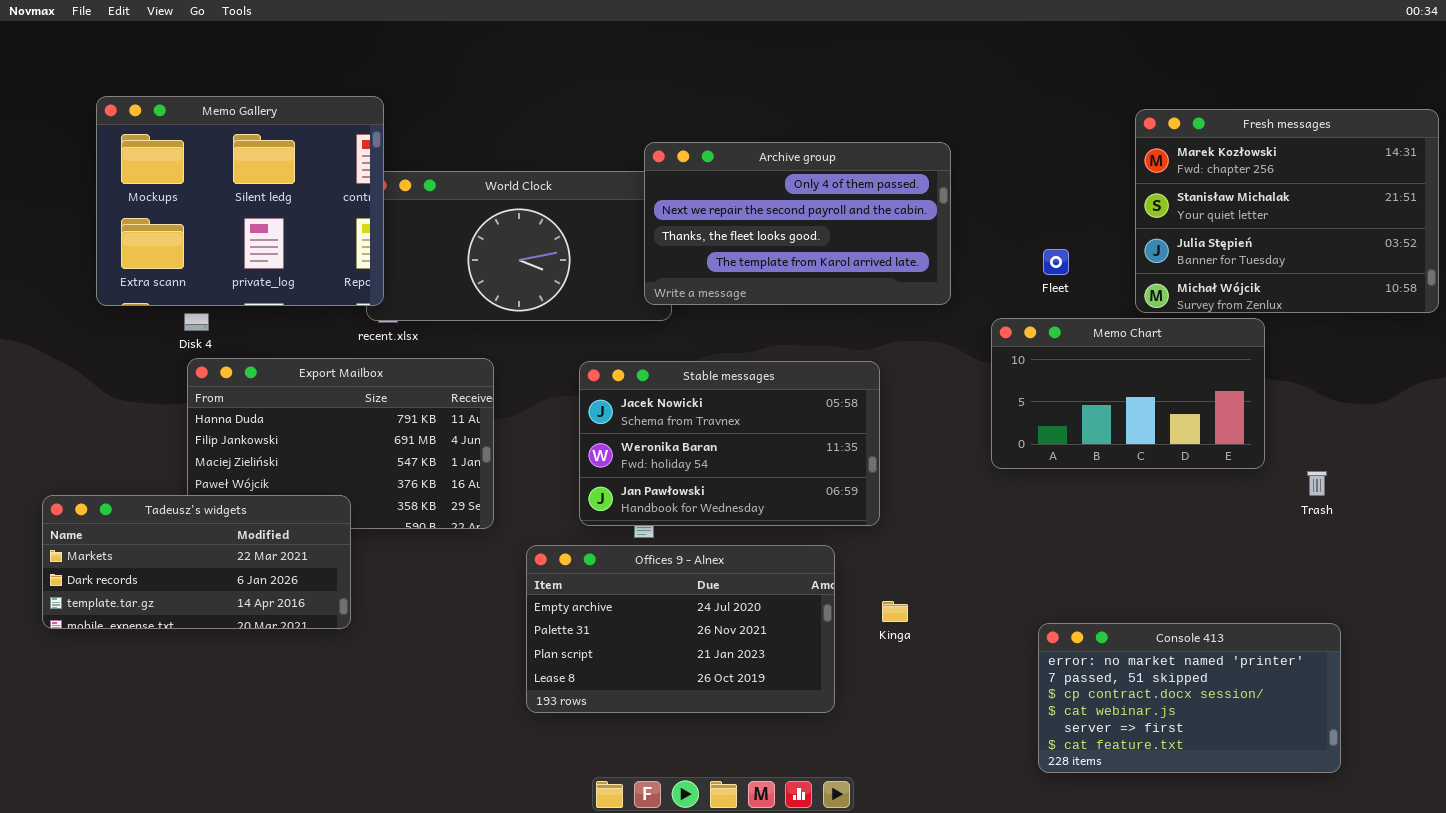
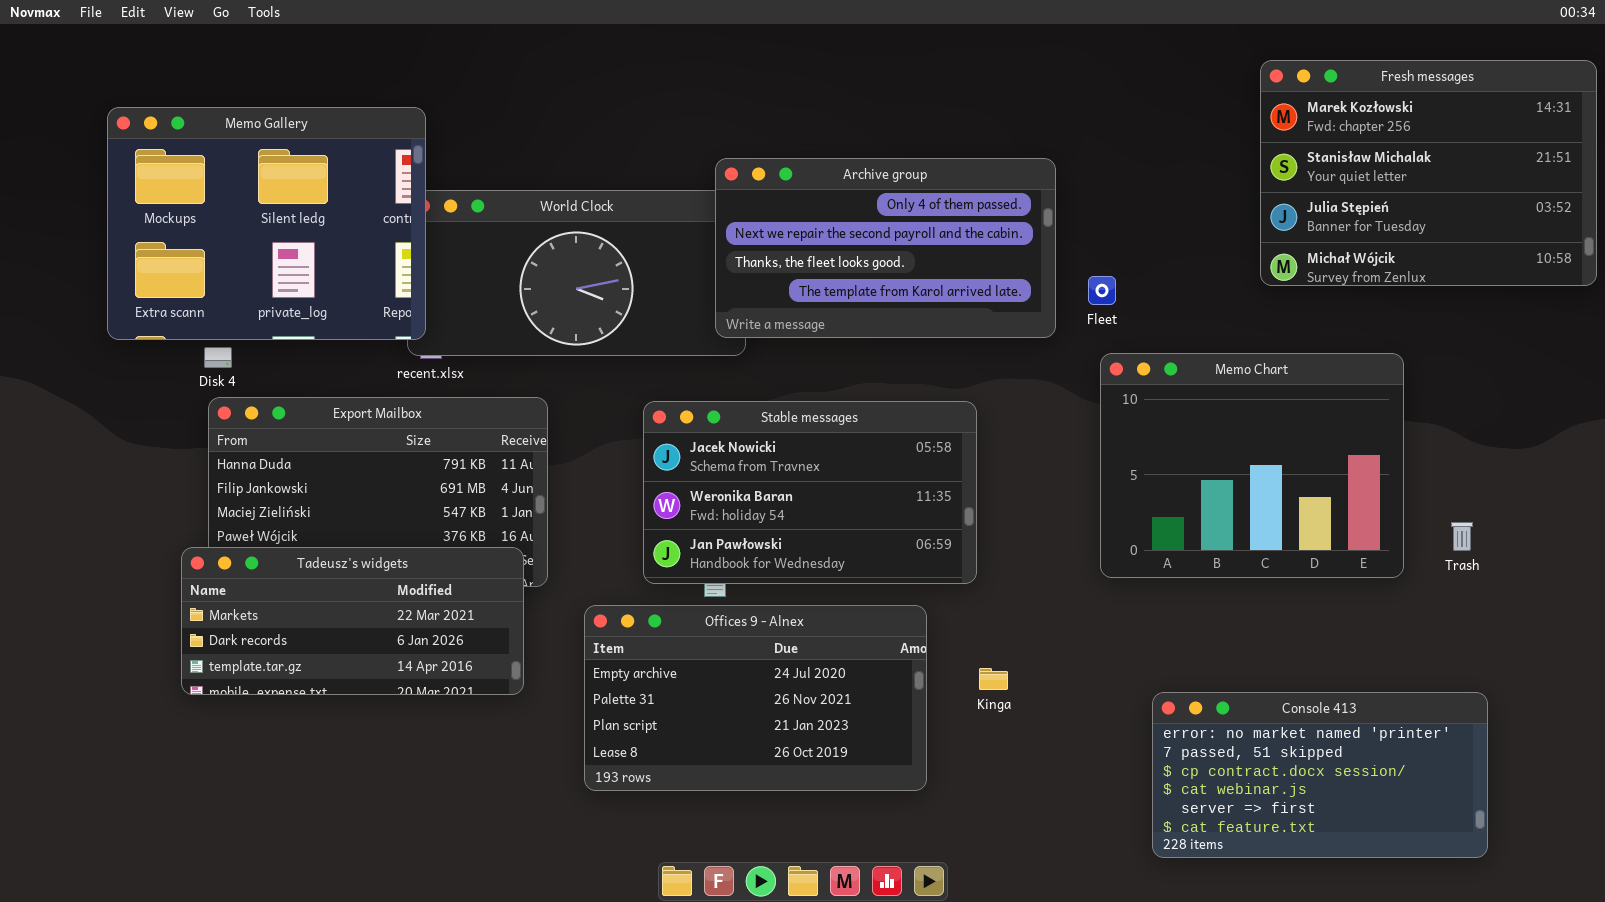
Fresh messages: [1135,109,1439,313] -> [1260,60,1597,286], moved
Fleet: [1043,249,1069,275] -> [1088,276,1116,305], moved
Memo Chart: [991,318,1265,469] -> [1100,353,1404,578], resized
Tadeusz's widgets: [42,495,351,629] -> [181,547,524,695], moved

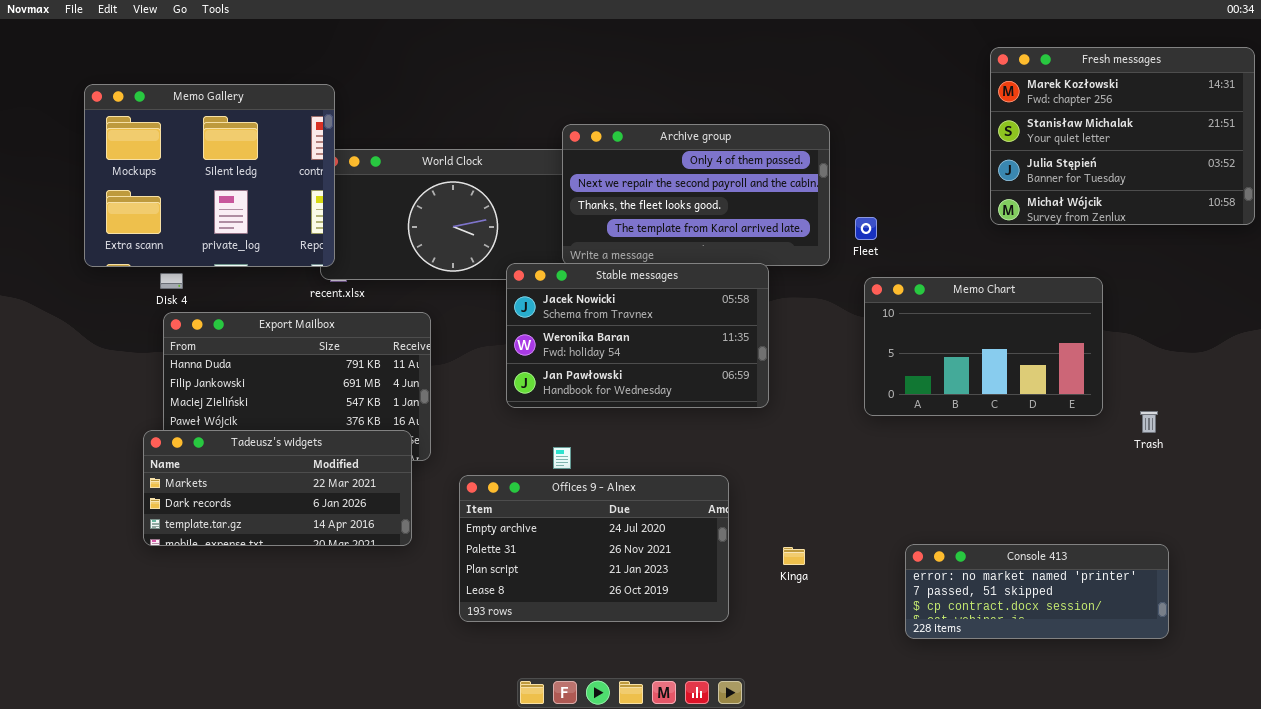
Memo Chart: [1100,353,1404,578] -> [864,277,1103,416], resized
Stable messages: [643,401,977,584] -> [506,263,769,408], moved
Kinga: [979,668,1008,690] -> [783,547,805,565], moved
Console 413: [1152,692,1488,858] -> [905,544,1169,639], resized

